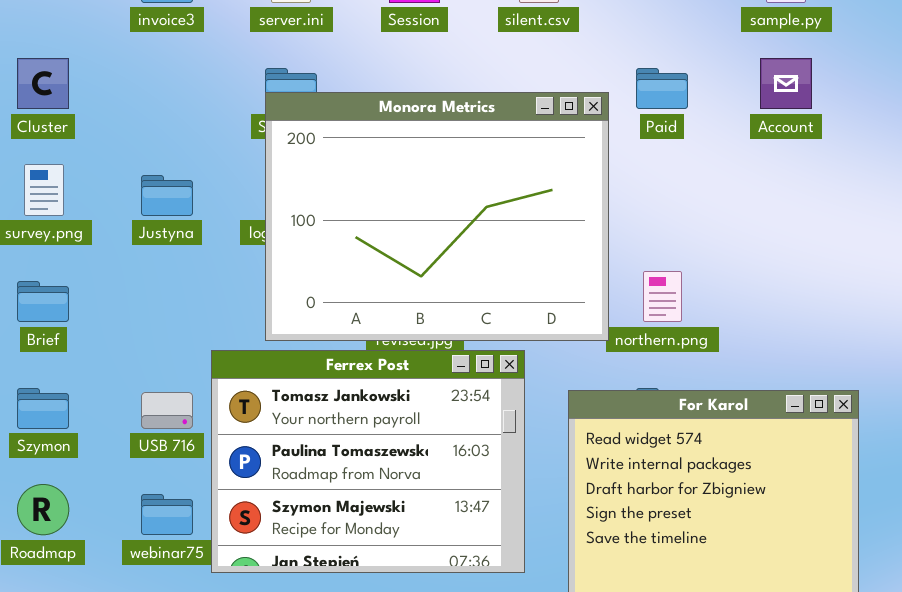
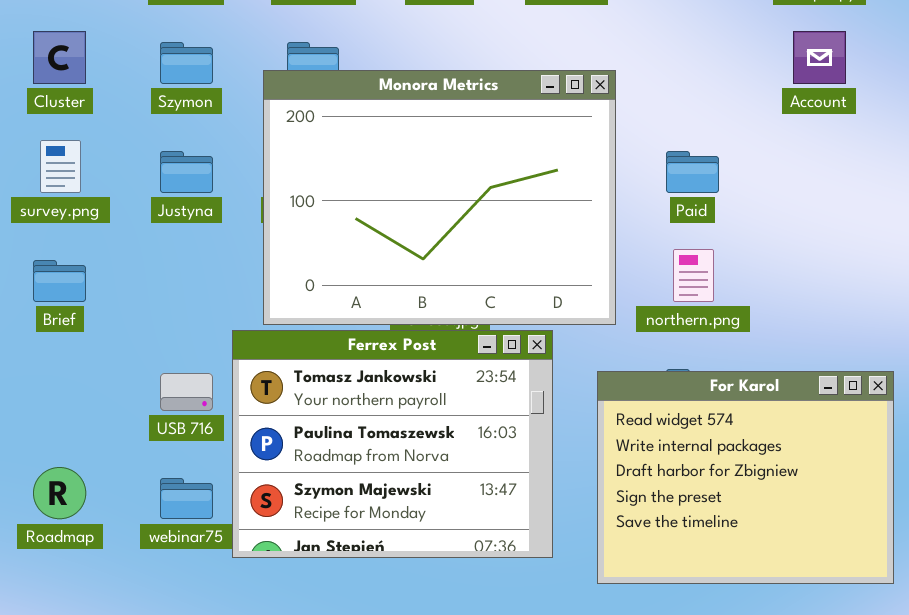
Paid: [636,68,688,109] -> [666,151,719,193], moved
Monora Metrics: [265,92,609,341] -> [263,70,616,325], moved
Szymon: [17,388,69,429] -> [160,42,213,84], moved

